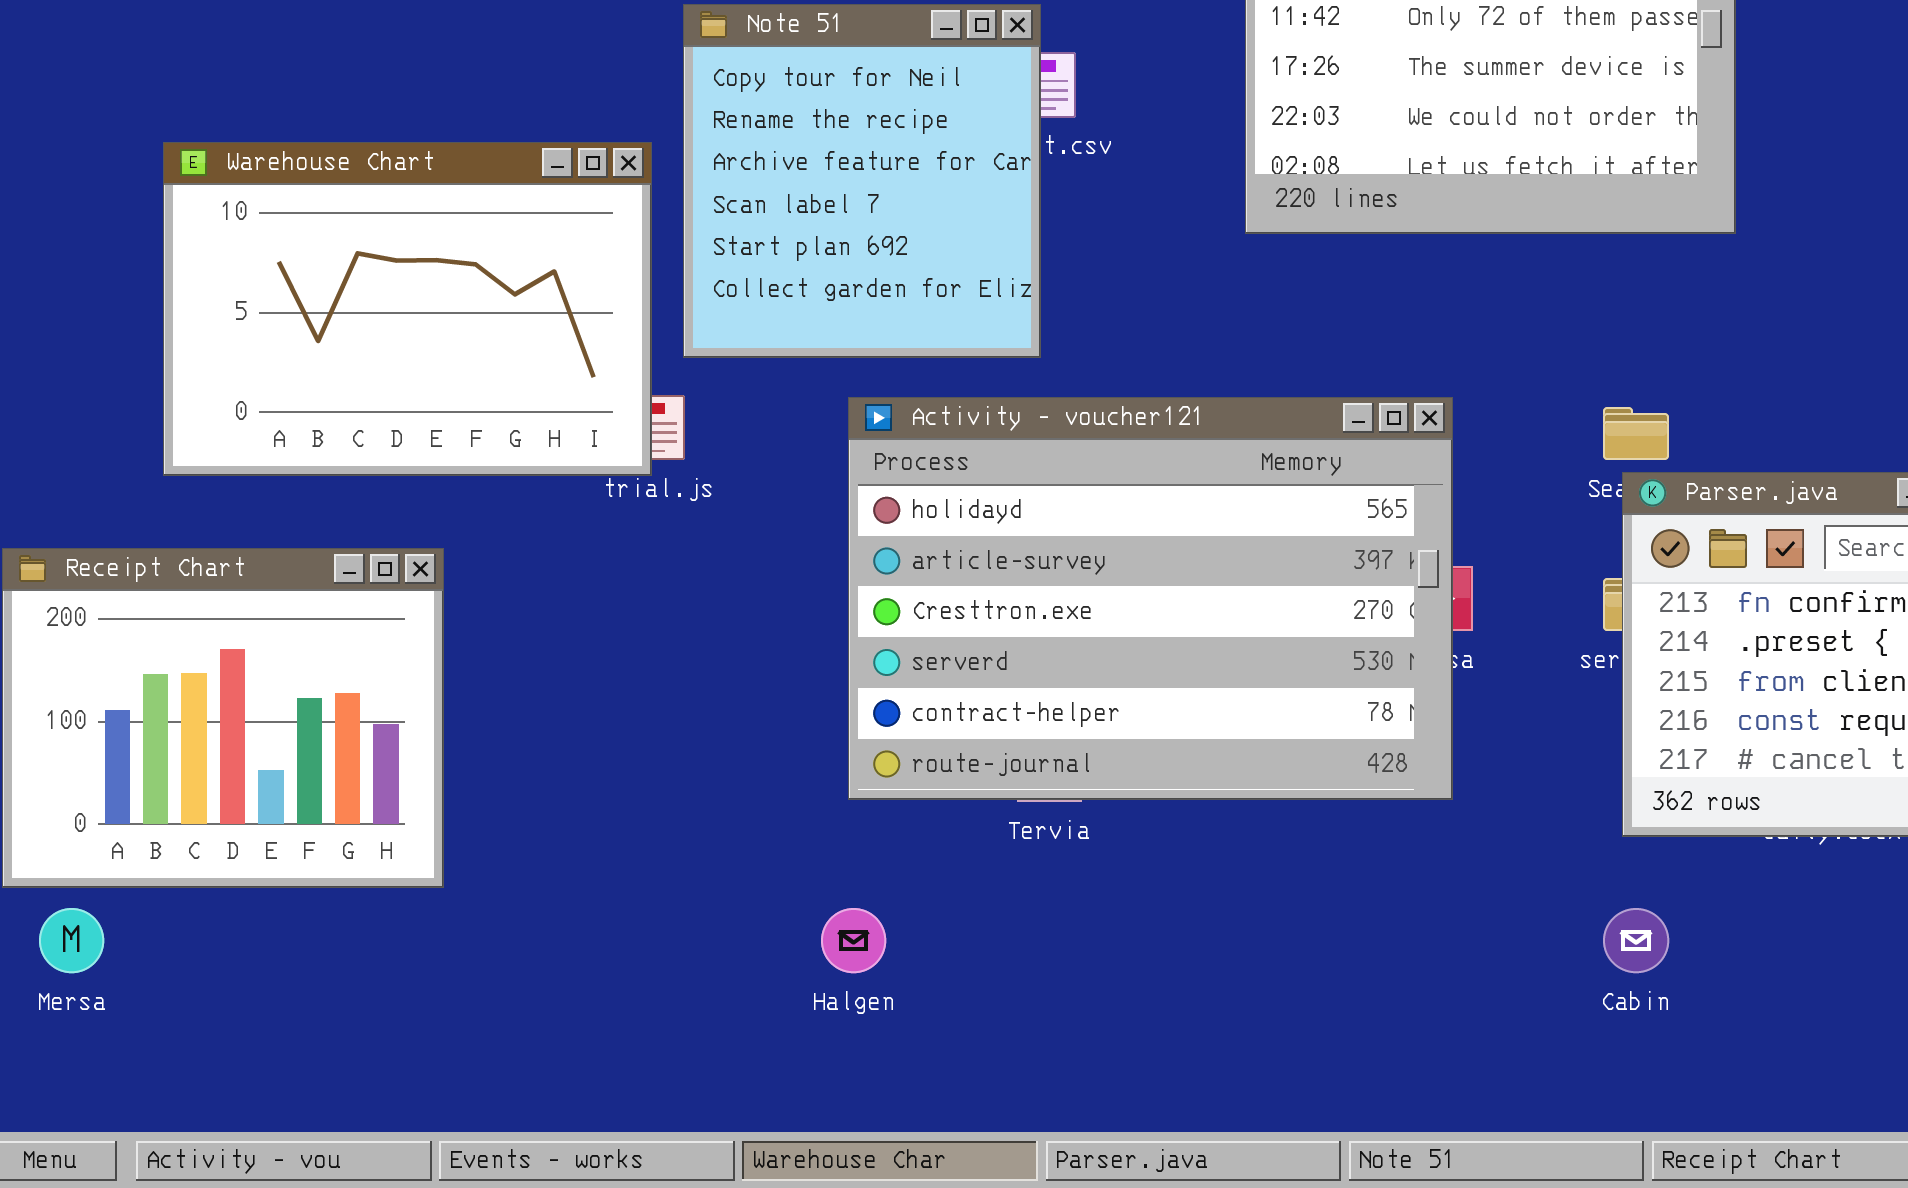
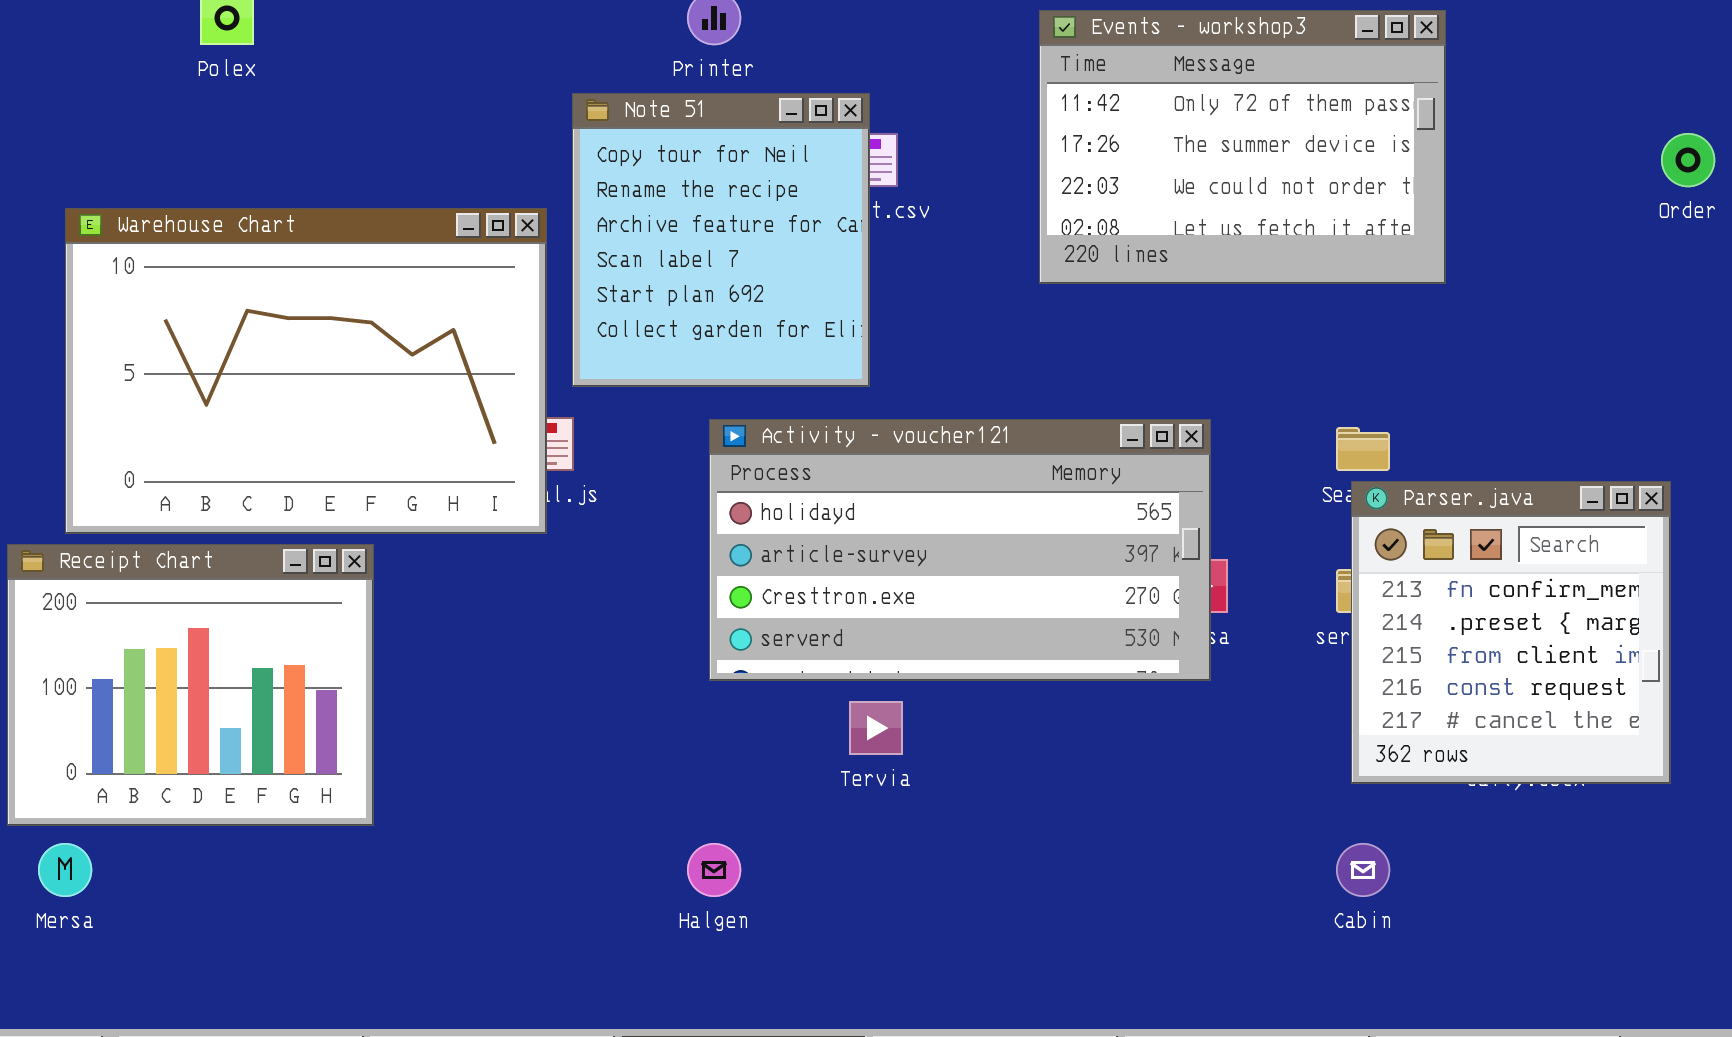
Warehouse Chart: [163,142,652,476] -> [65,208,547,534], resized
Activity - voucher121: [848,397,1453,800] -> [709,419,1211,681], resized

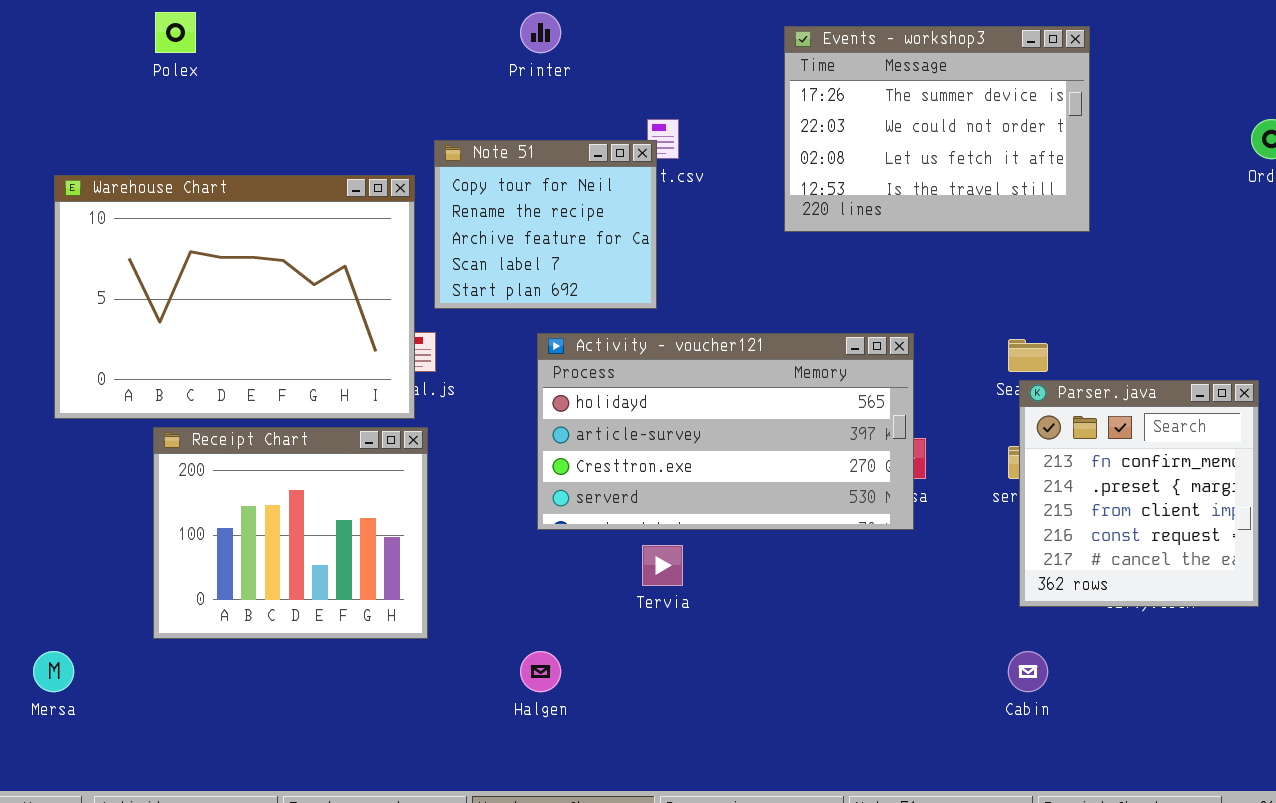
Events - workshop3: [1039,10,1446,284] -> [784,26,1090,232], scrolled down 1 row
Note 51: [572,93,870,387] -> [434,140,657,309], resized
Receipt Chart: [7,544,374,826] -> [153,427,428,639], moved

